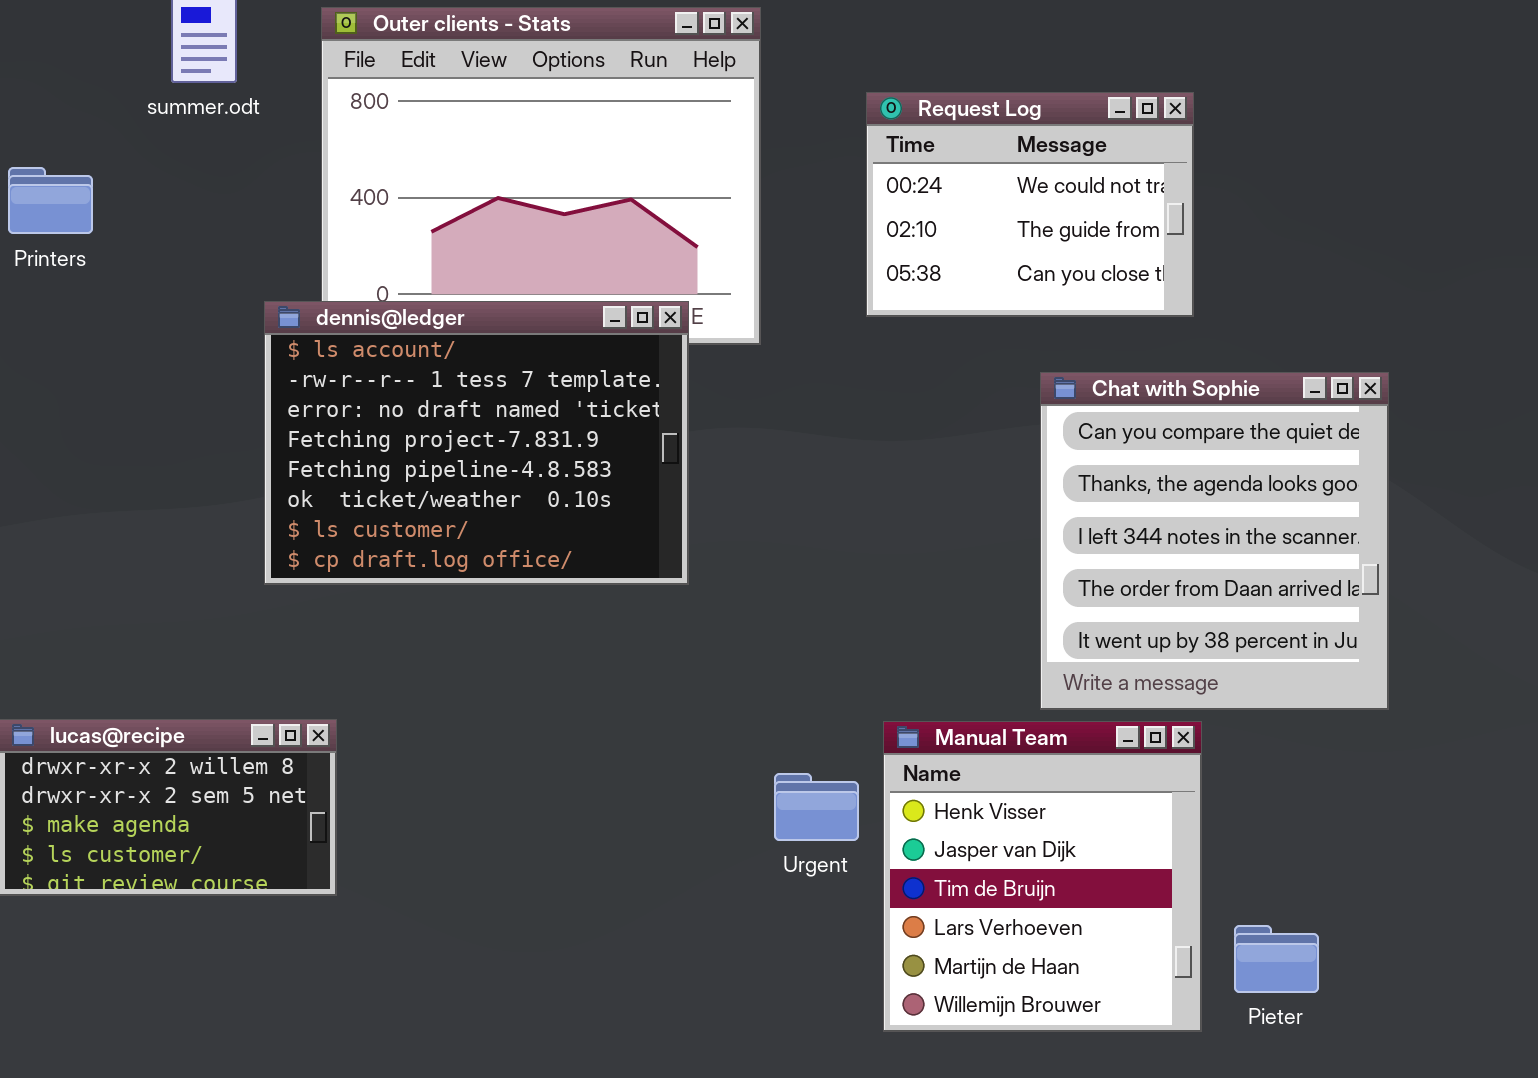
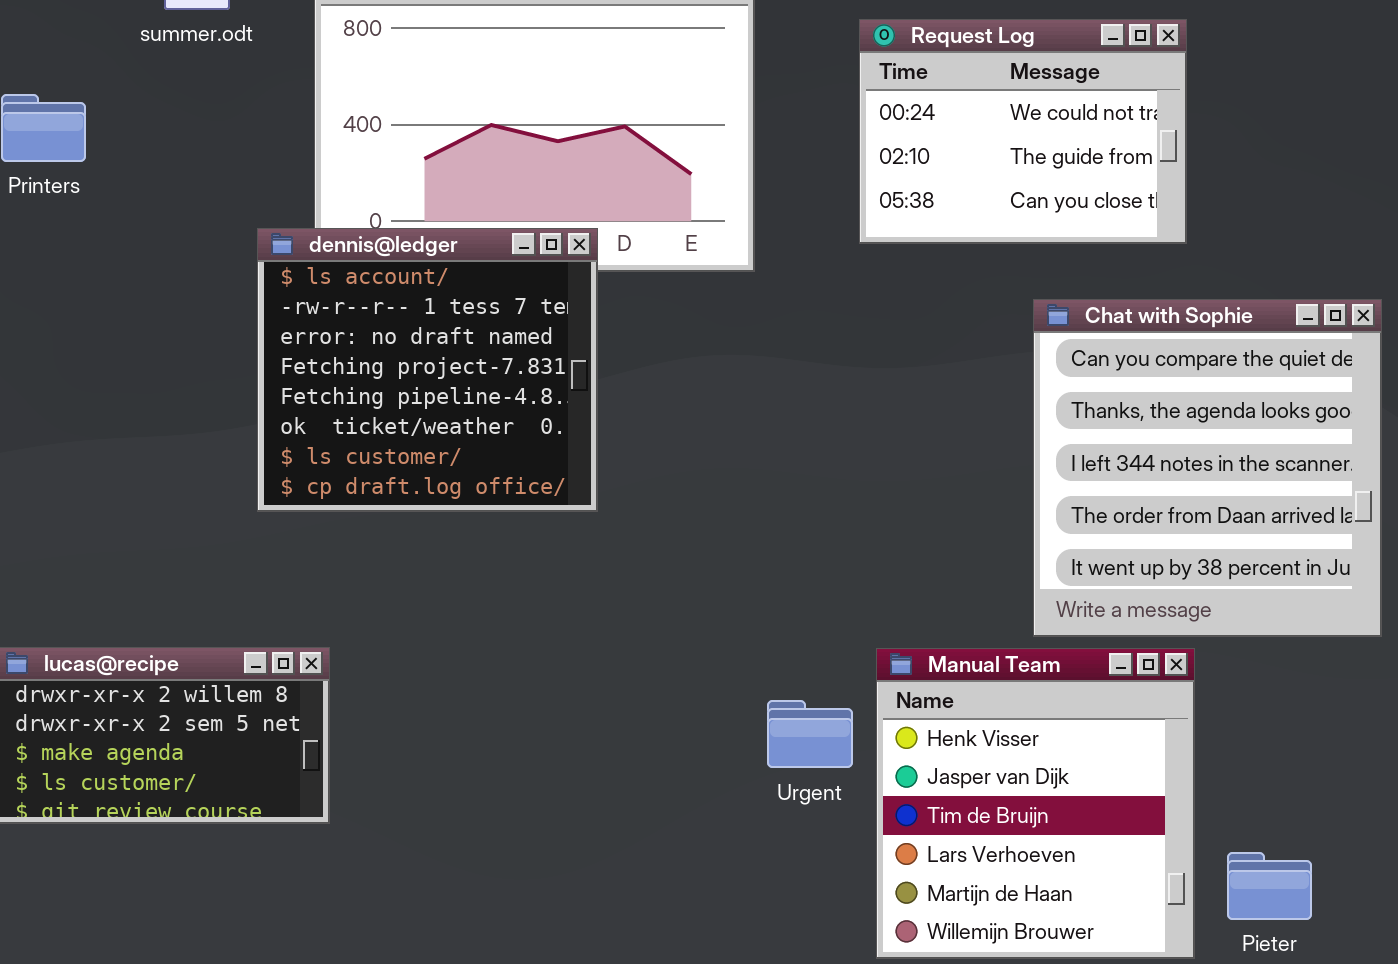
dennis@ledger: [264,301,689,585] -> [257,228,598,512], resized

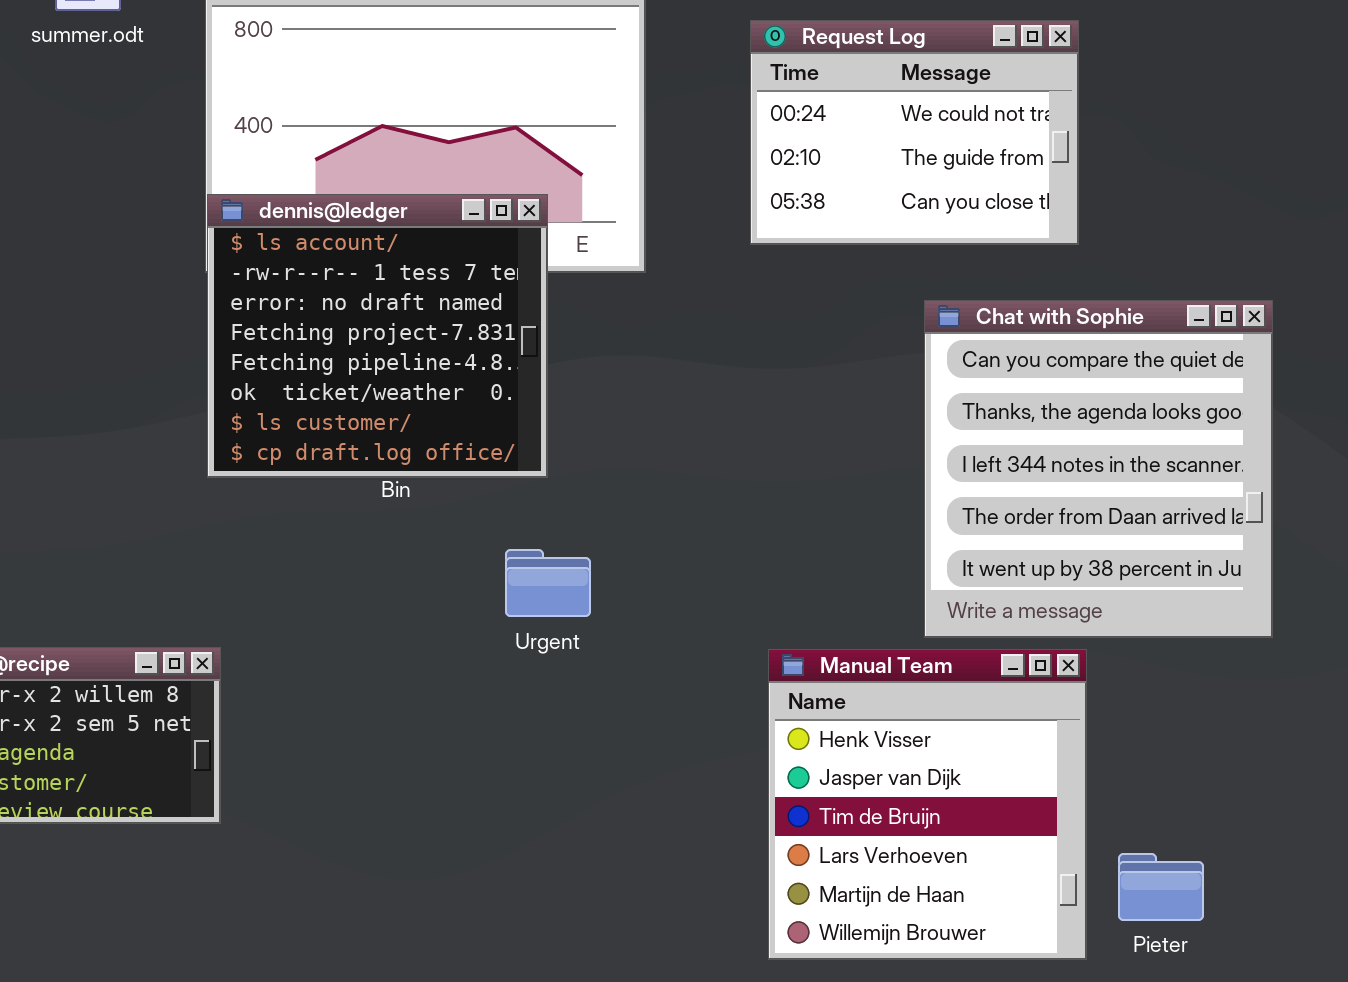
dennis@ledger: [257,228,598,512] -> [207,194,548,478], moved
Urgent: [767,700,853,768] -> [505,549,591,617], moved

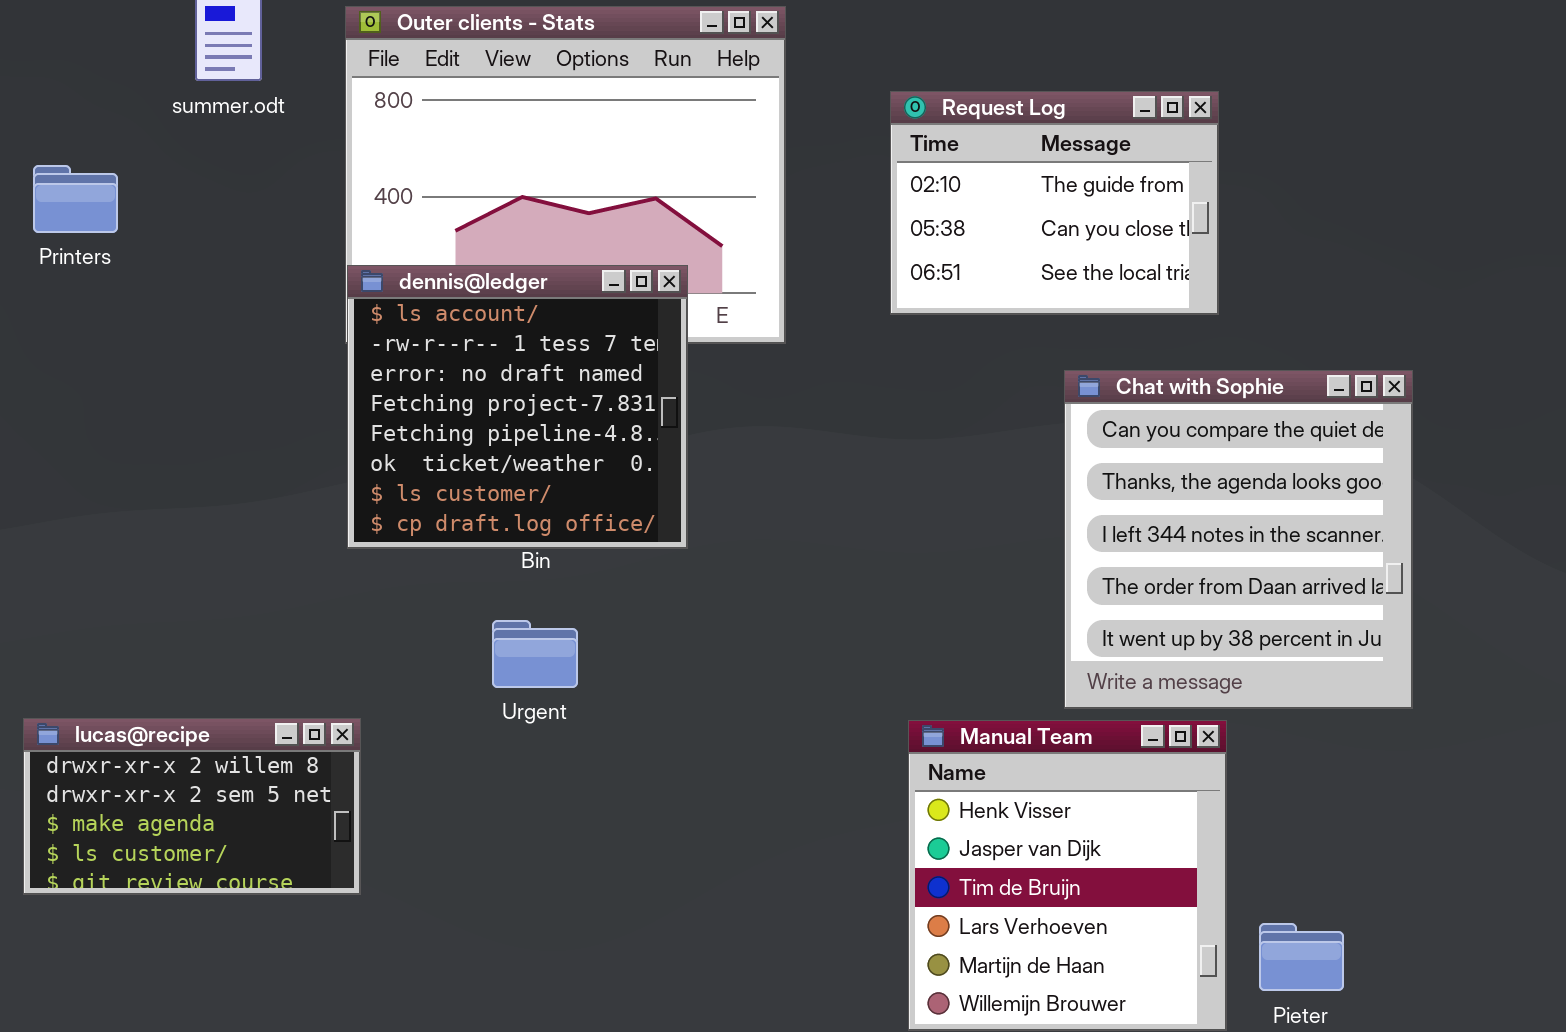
Request Log: [750,20,1079,245] -> [890,91,1219,315], scrolled down 1 row
Urgent: [505,549,591,617] -> [492,620,578,688], moved

